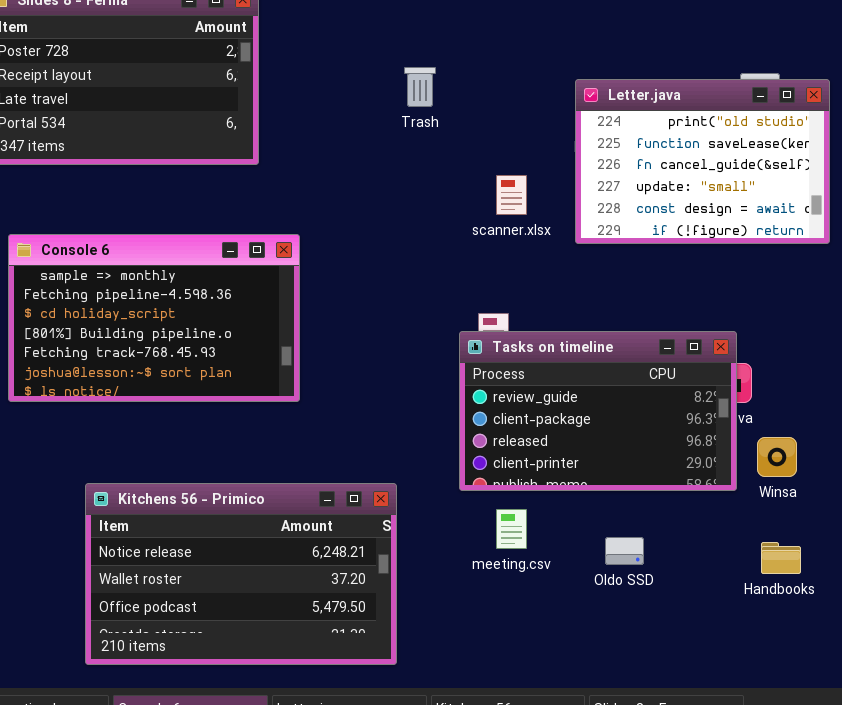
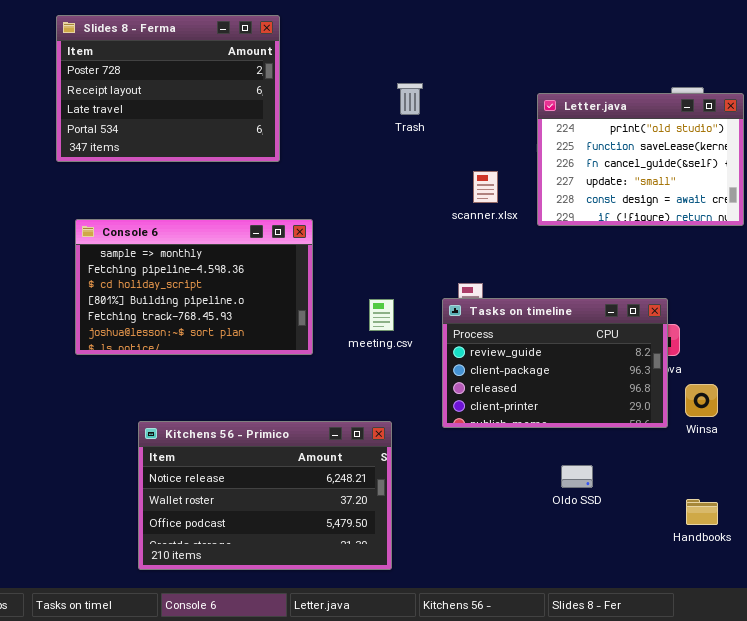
meeting.csv: [496,509,527,549] -> [369,299,394,331], moved
Handbooks: [761,542,801,574] -> [686,499,718,525], moved

